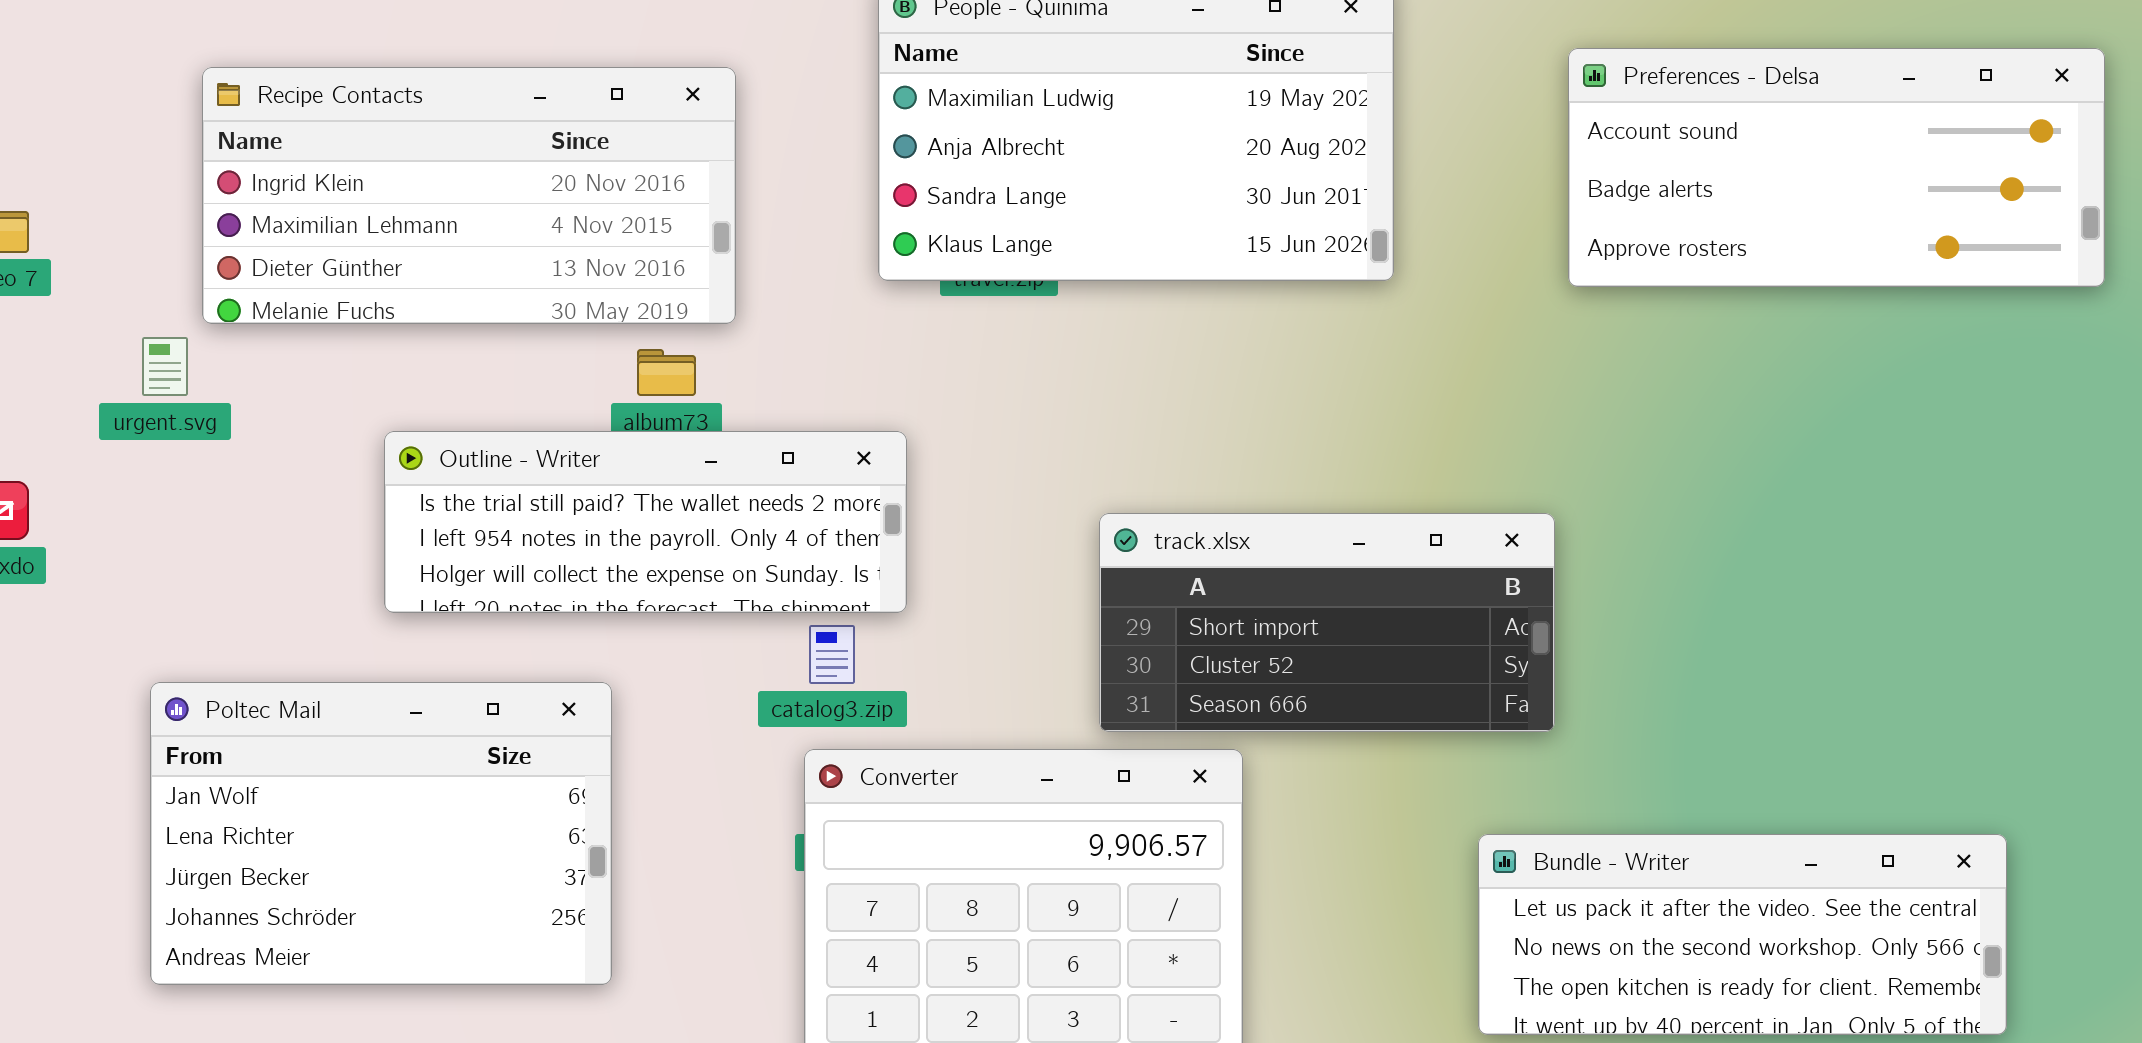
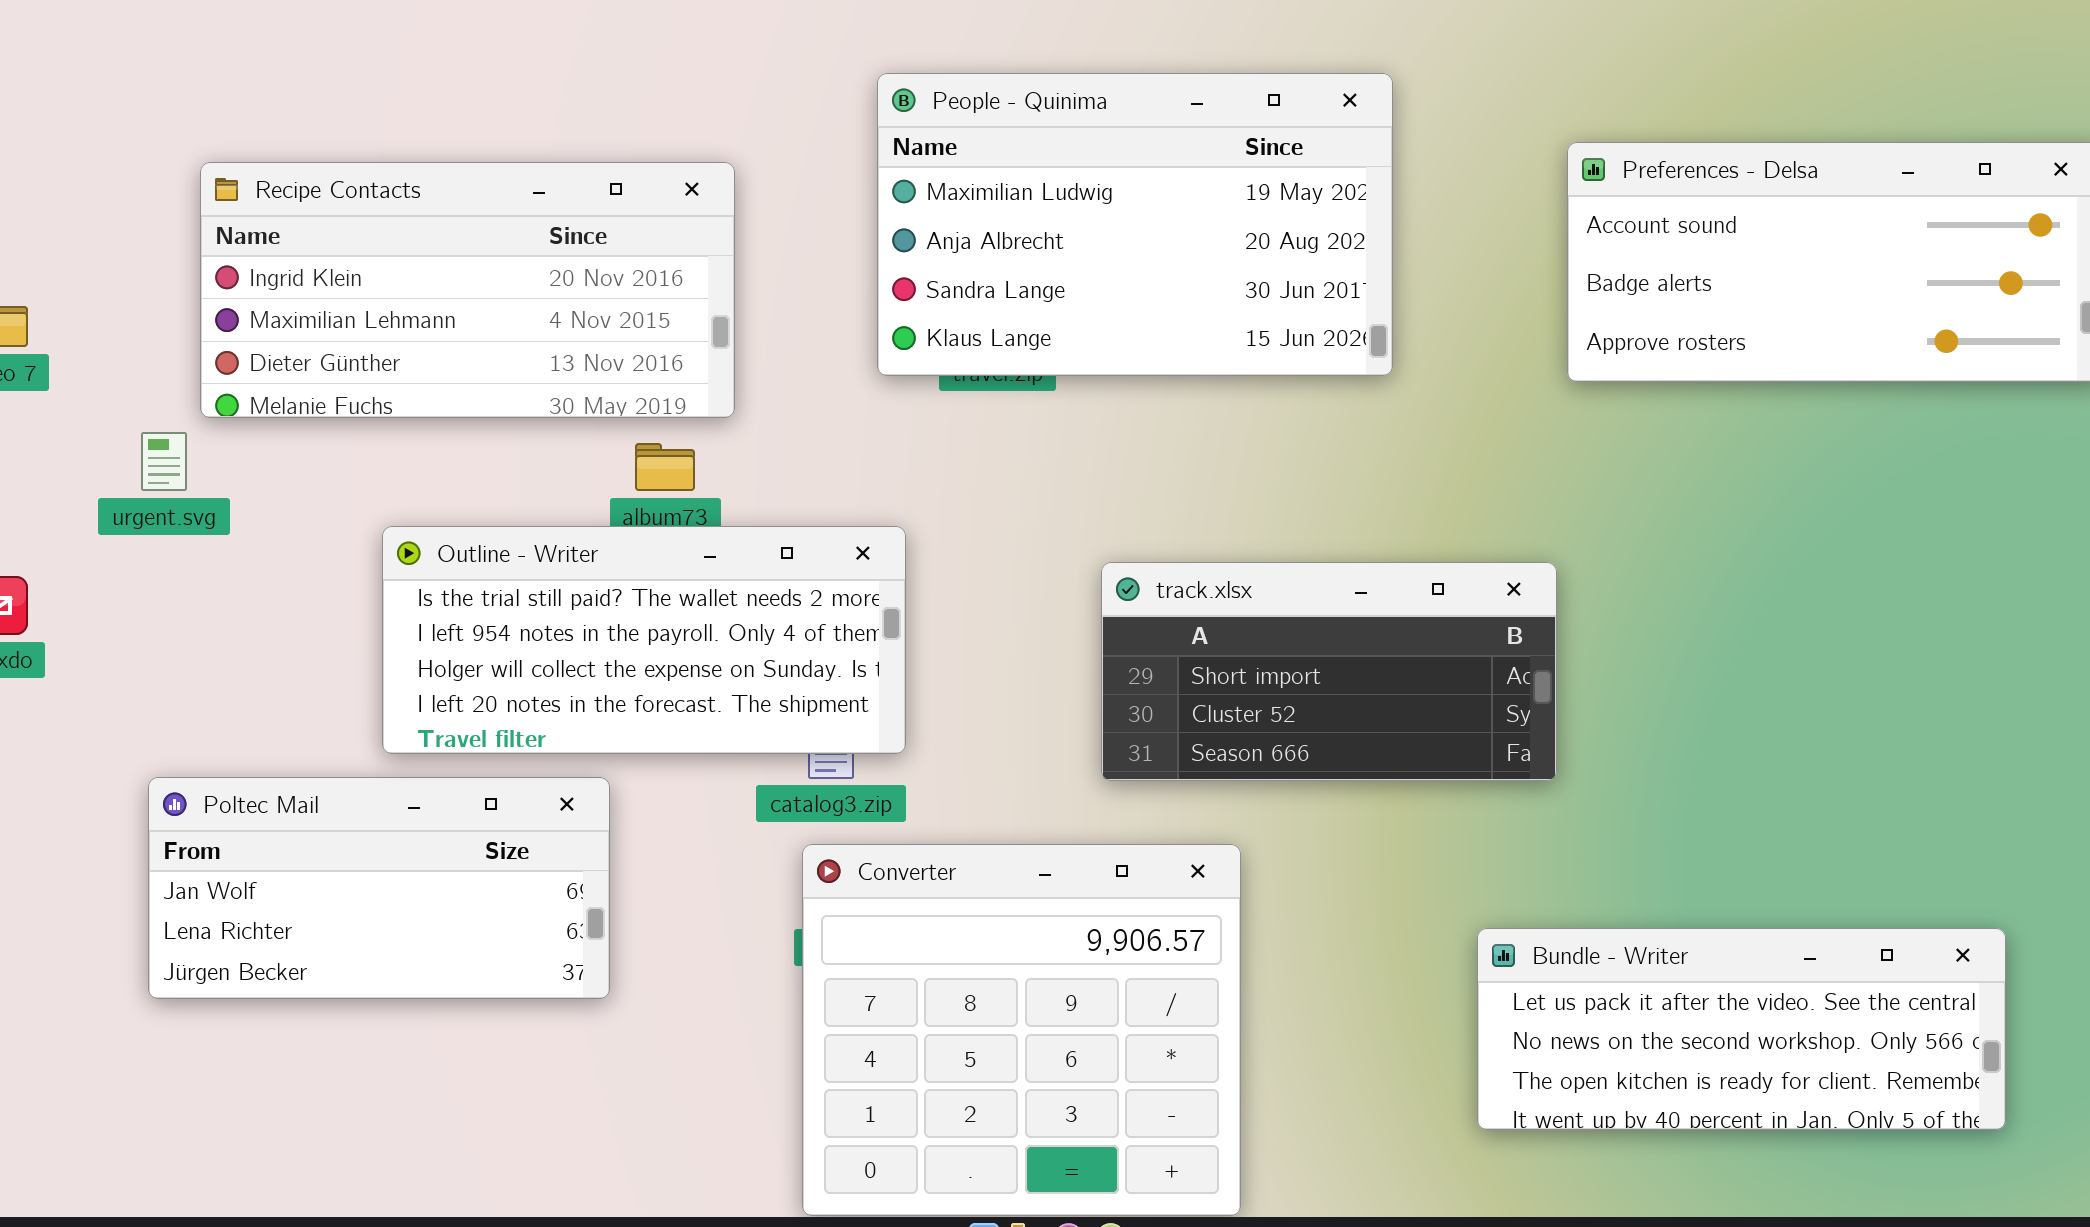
Outline - Writer: [384,431,907,613] -> [382,526,906,754], resized
track.xlsx: [1099,513,1555,732] -> [1101,562,1557,781], moved
Poltec Mail: [150,682,612,985] -> [148,777,610,999], resized

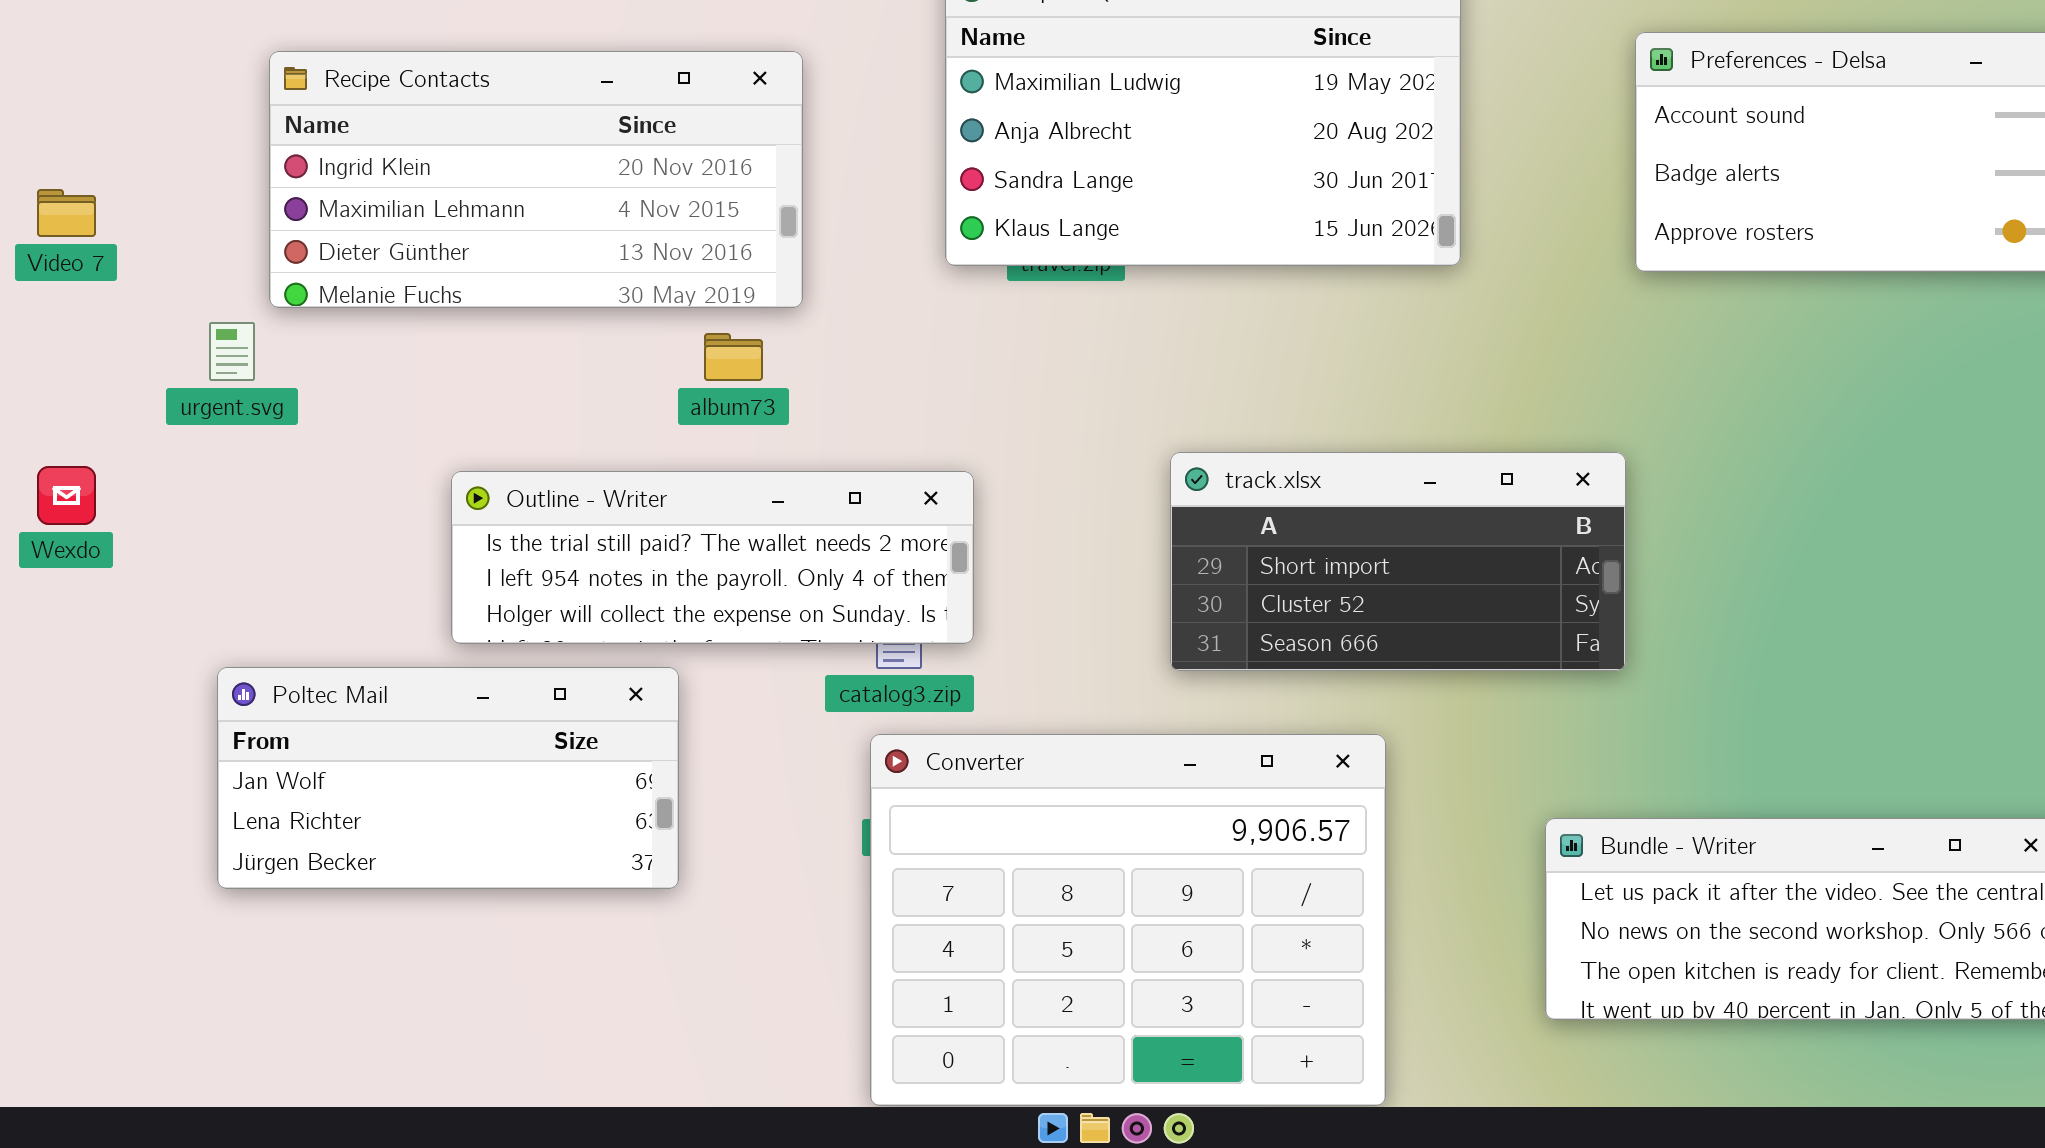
Outline - Writer: [382,526,906,754] -> [451,471,974,644], resized
Converter: [802,844,1241,1216] -> [870,734,1386,1106], resized

